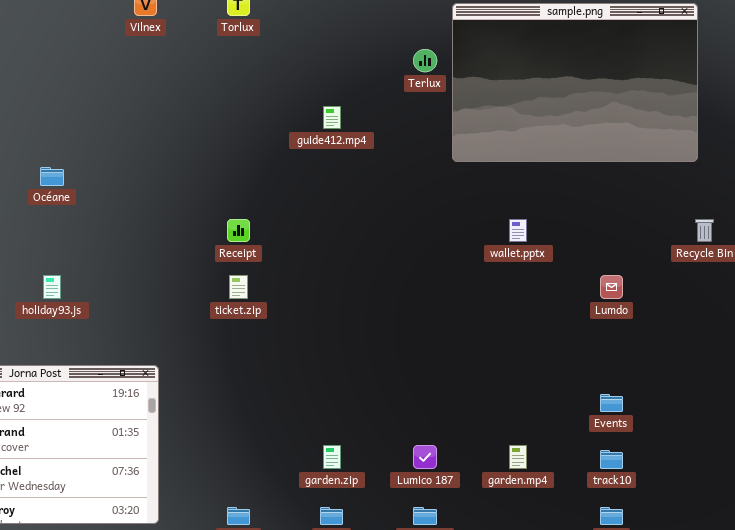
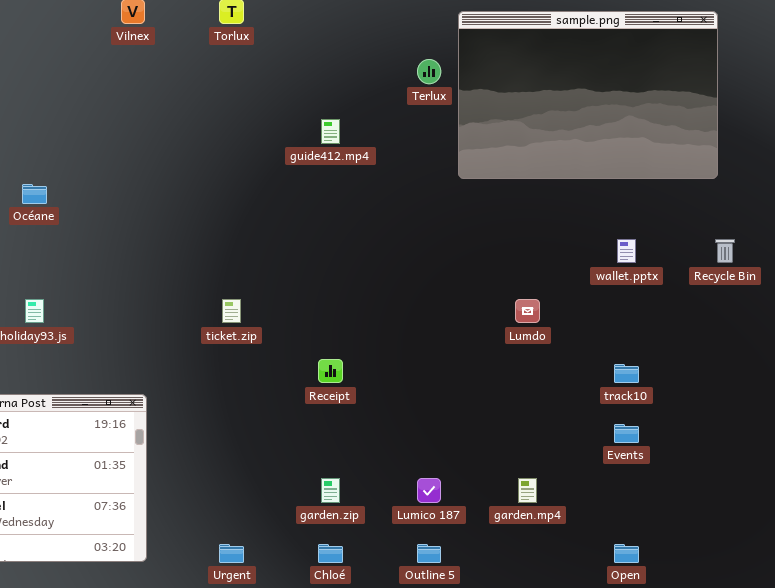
Receipt: [227,219,250,242] -> [318,359,343,383], moved
wallet.pptx: [509,219,527,242] -> [617,239,636,263], moved
Lumdo: [600,275,623,299] -> [515,299,540,323], moved
track10: [600,450,623,469] -> [614,364,639,383], moved

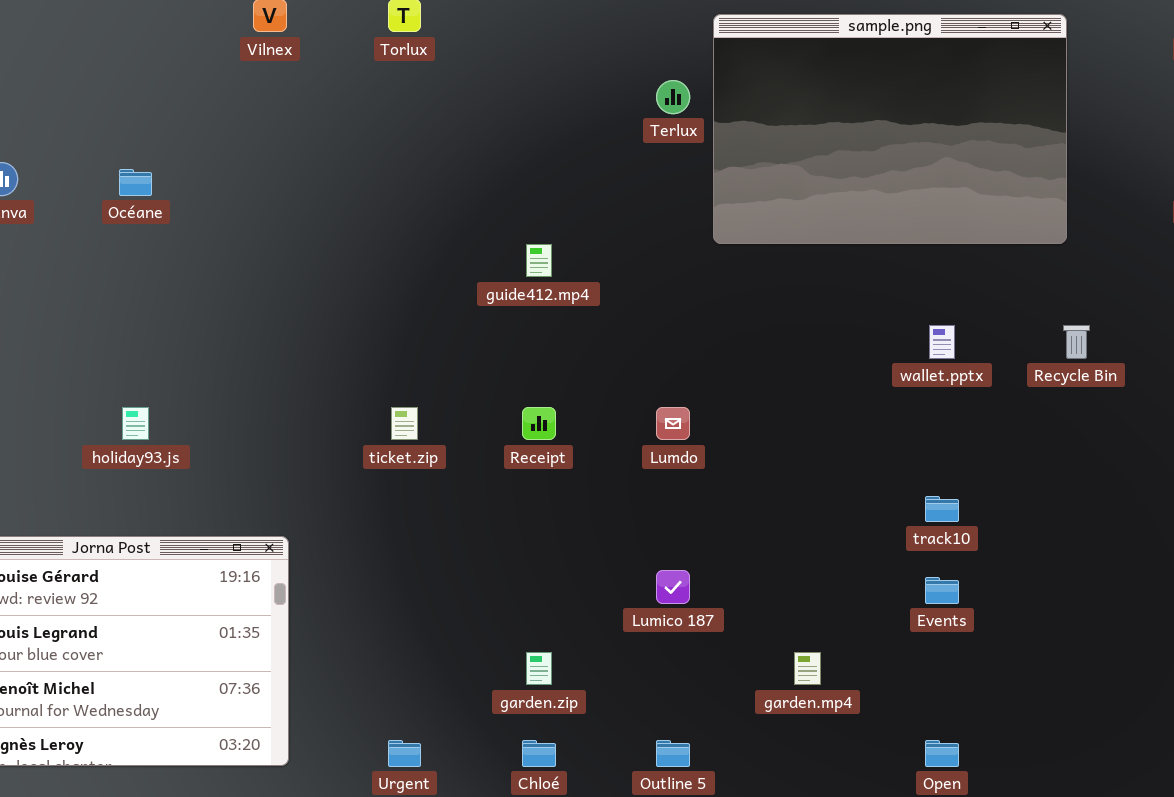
guide412.mp4: [321,119,340,144] -> [526,244,552,277], moved
Océane: [22,184,47,204] -> [119,169,152,196], moved
Lumdo: [515,299,540,323] -> [656,407,690,440], moved
Receipt: [318,359,343,383] -> [522,407,556,440], moved
Lumico 187: [417,478,441,503] -> [656,570,690,604], moved

